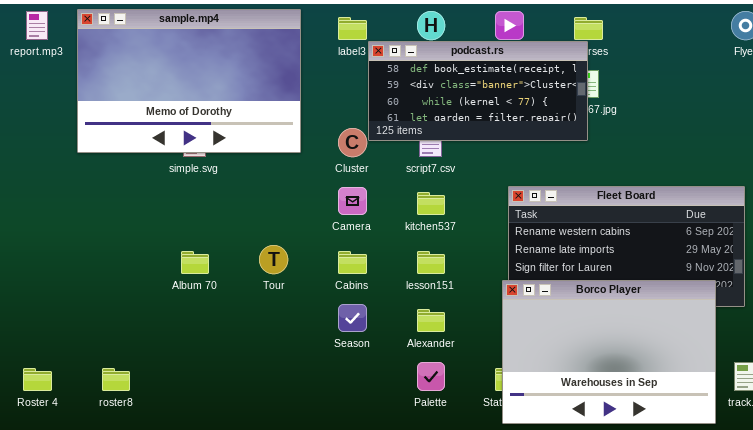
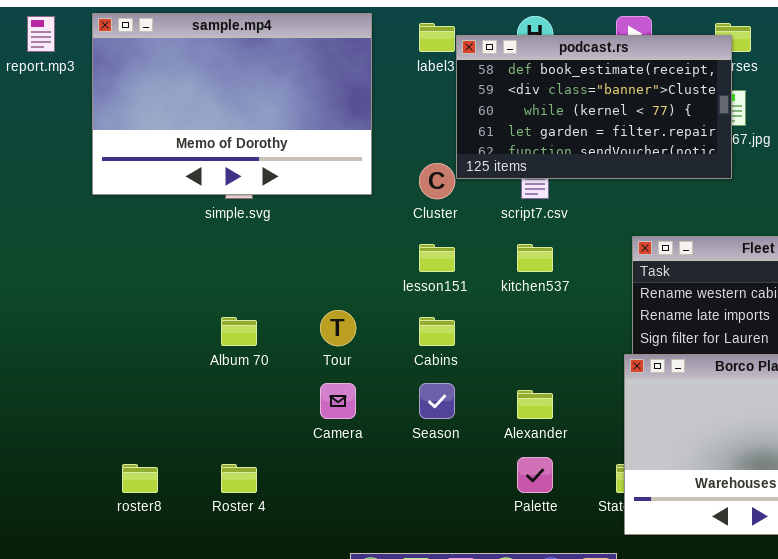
podcast.rs: [368,41,588,141] -> [456,35,732,179], resized
Camera: [338,187,367,215] -> [320,383,356,419], moved
lesson151: [417,251,445,274] -> [419,244,455,272], moved
Roster 4: [23,368,52,391] -> [221,464,257,493], moved

